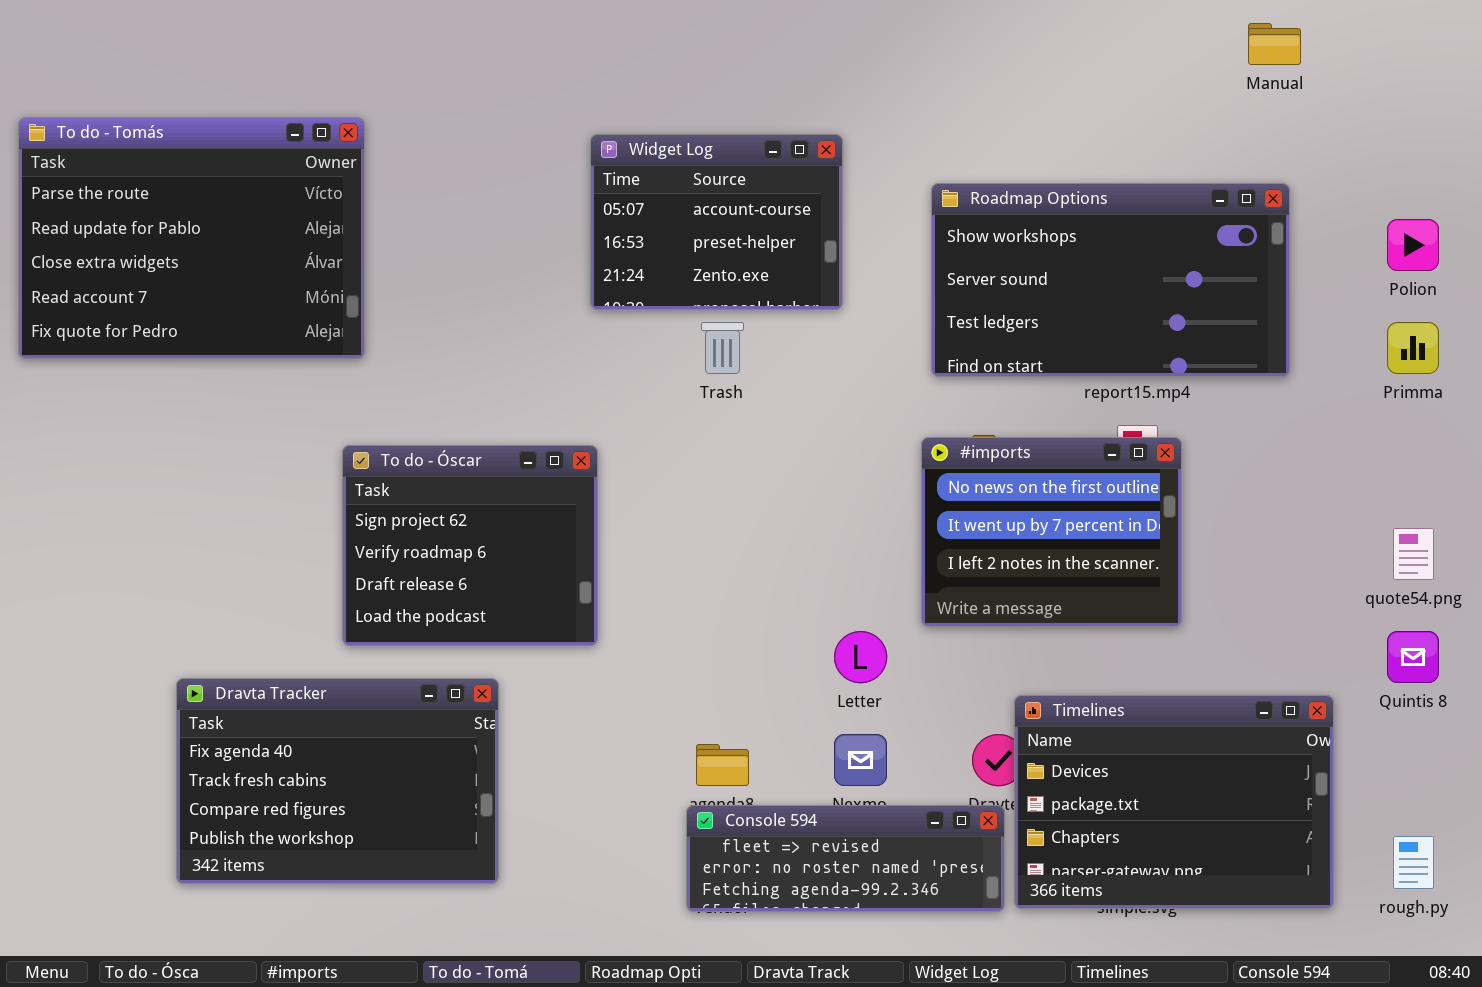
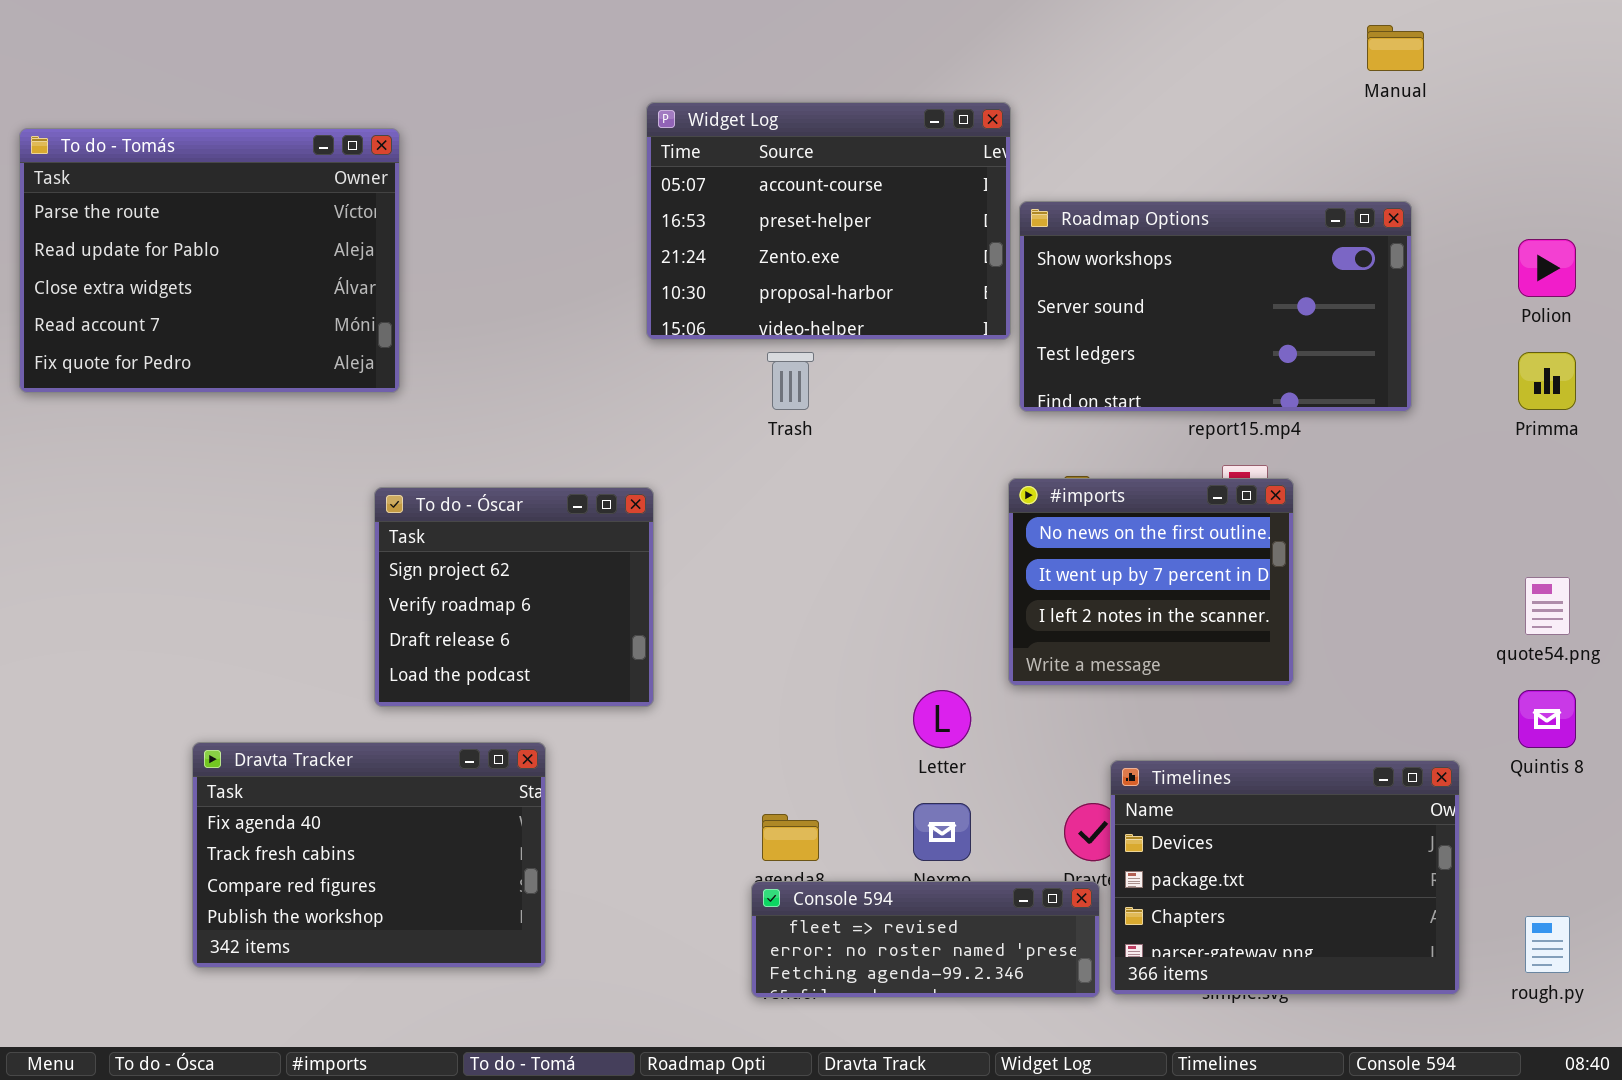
Widget Log: [590,134,843,310] -> [646,102,1011,340], resized

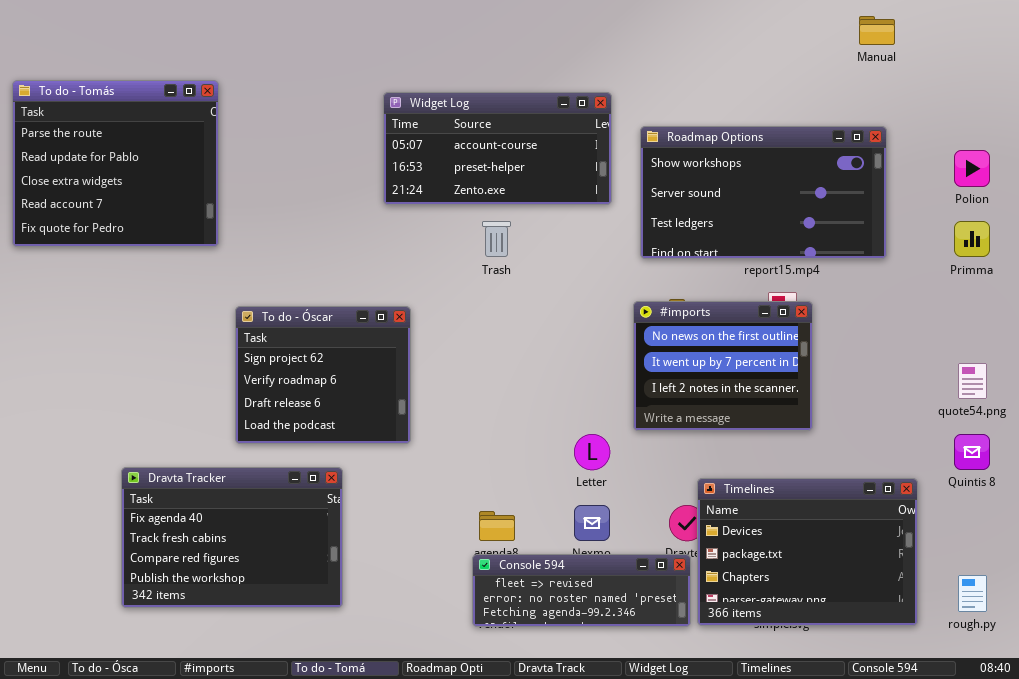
Widget Log: [646,102,1011,340] -> [383,92,612,205], moved, resized
To do - Tomás: [19,128,400,393] -> [12,80,219,247], resized

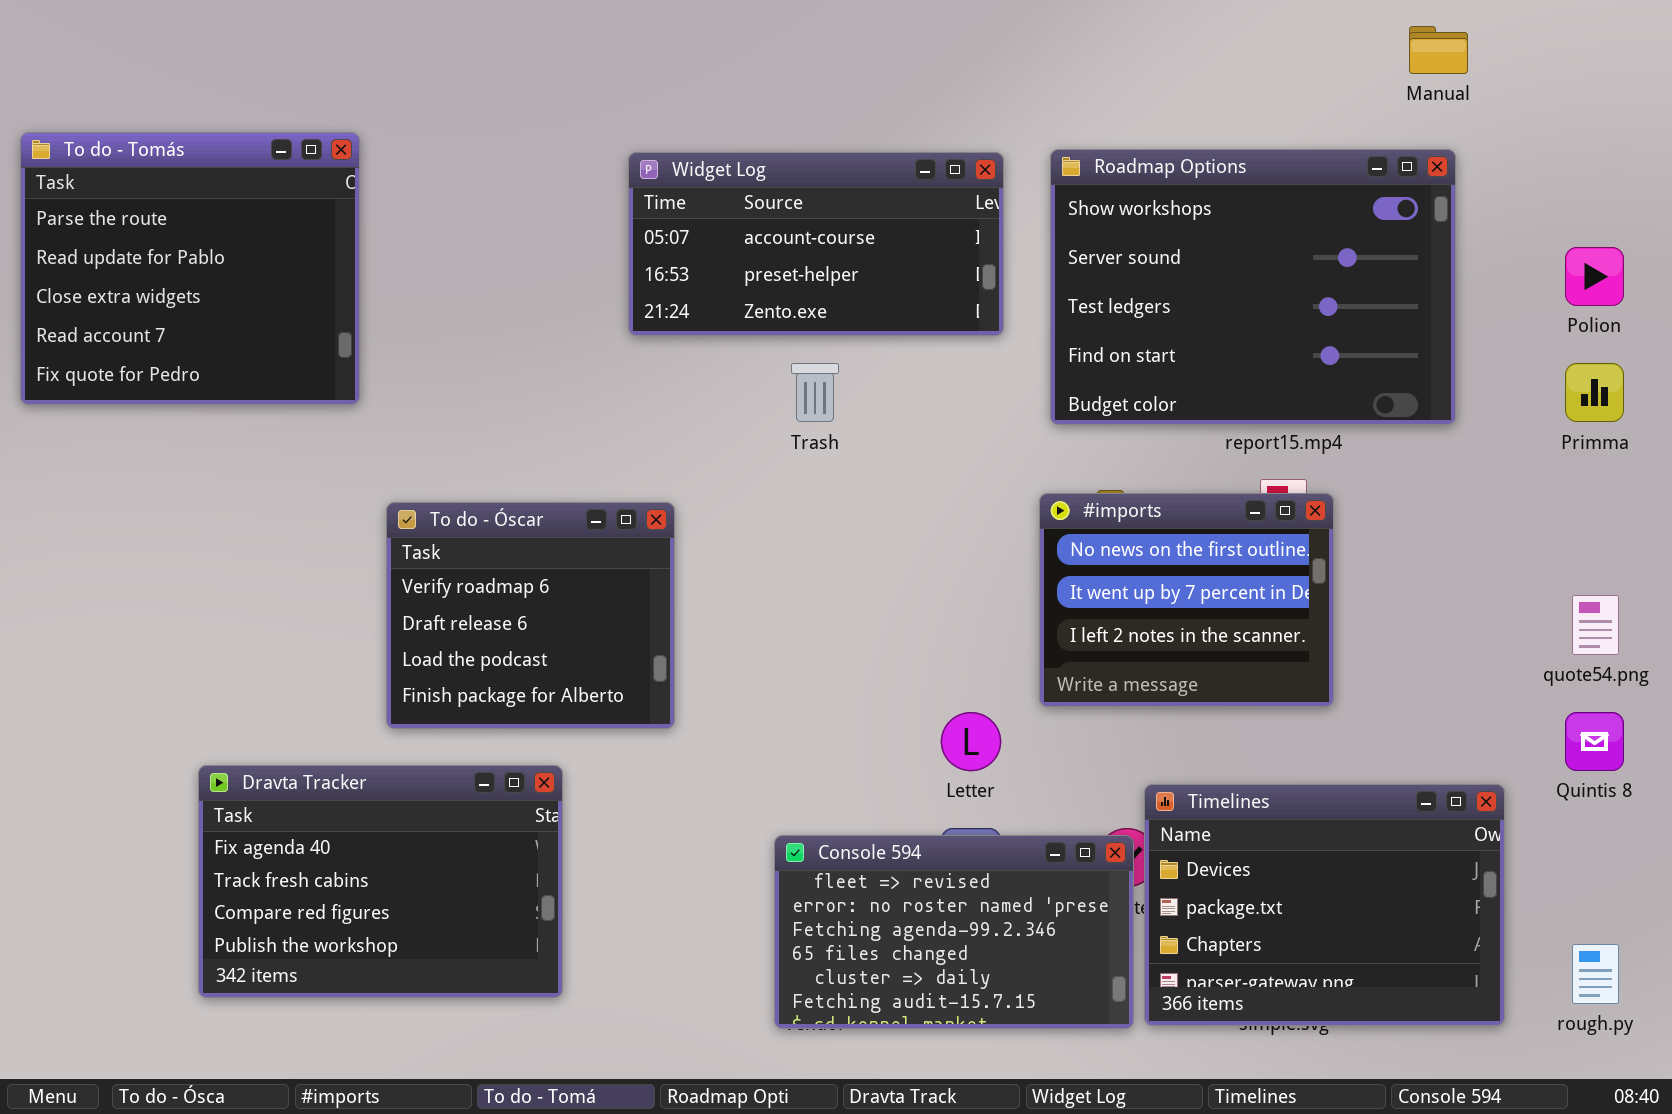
Roadmap Options: [640,126,887,259] -> [1050,149,1456,425], resized
To do - Óscar: [235,306,411,444] -> [386,502,675,729], scrolled down 1 row
Console 594: [472,554,691,627] -> [774,835,1134,1029], resized

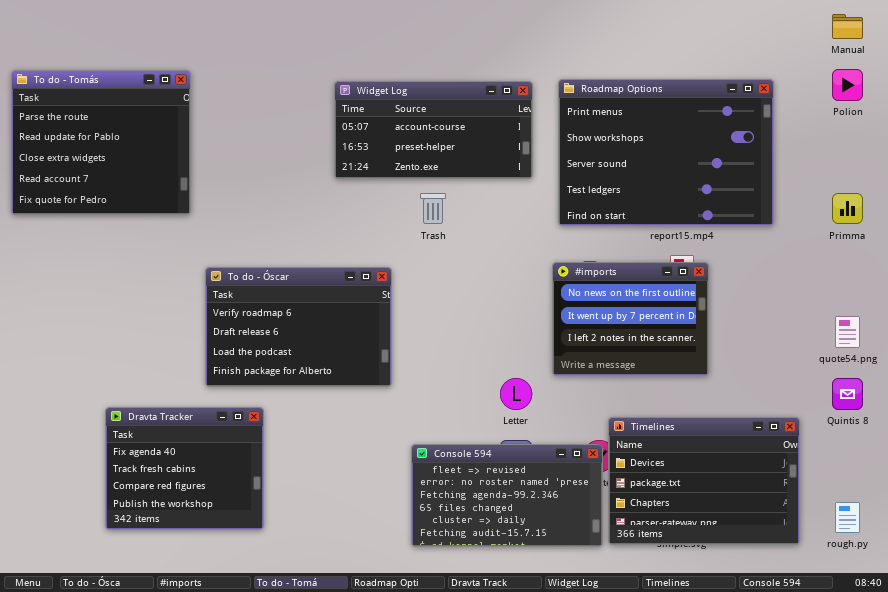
Manual: [1409,26,1468,74] -> [832,14,863,39], moved
Roadmap Options: [1050,149,1456,425] -> [558,79,774,226], scrolled up 1 row
Polion: [1565,247,1624,306] -> [832,69,863,101], moved
To do - Óscar: [386,502,675,729] -> [205,267,392,387], resized
Dravta Tracker: [198,765,563,998] -> [105,407,264,530], resized

